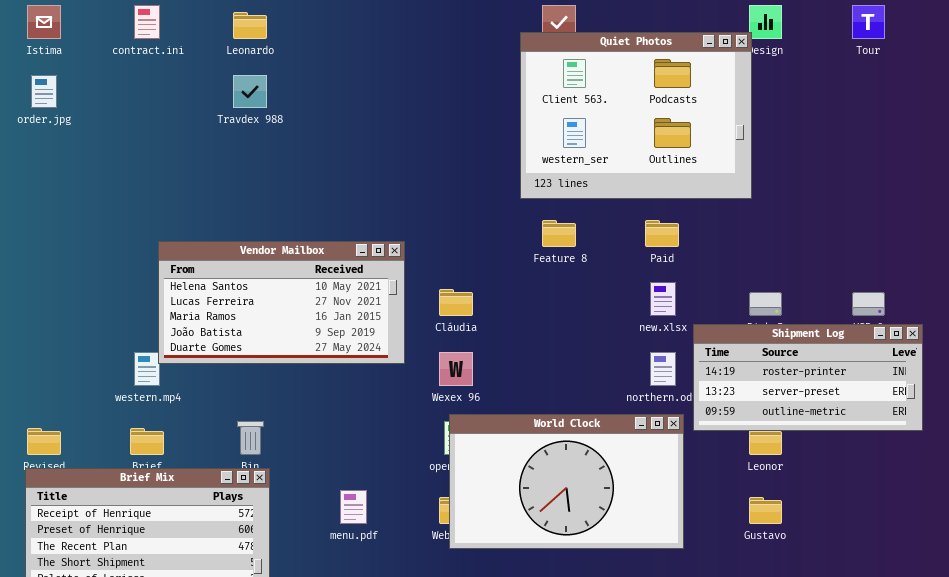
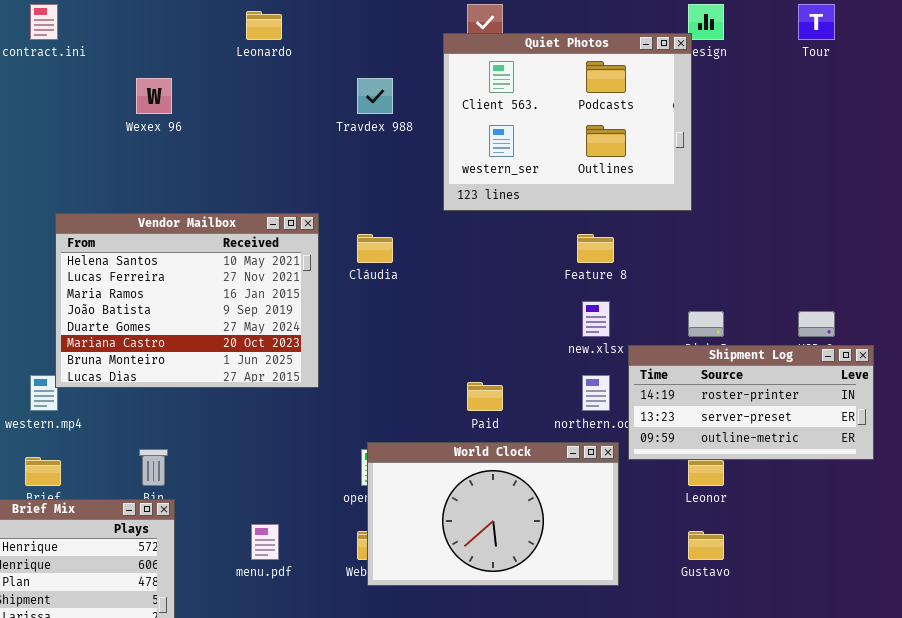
Leonardo: [233,12,267,39] -> [246,11,282,40], moved
Travdex 988: [233,75,267,108] -> [357,78,393,114], moved
Feature 8: [542,220,576,247] -> [577,234,614,263], moved
Paid: [645,220,679,247] -> [467,382,503,411], moved
Vendor Mailbox: [158,241,405,364] -> [55,213,319,388], resized
Cláudia: [439,289,473,316] -> [357,234,393,263], moved
Wexex 96: [439,352,473,386] -> [136,78,172,114], moved

